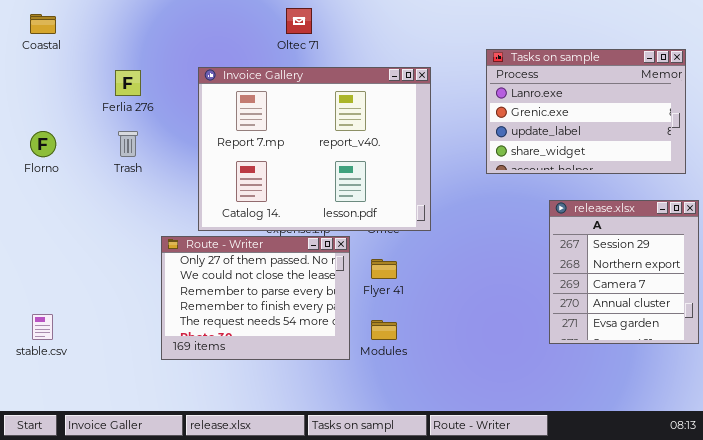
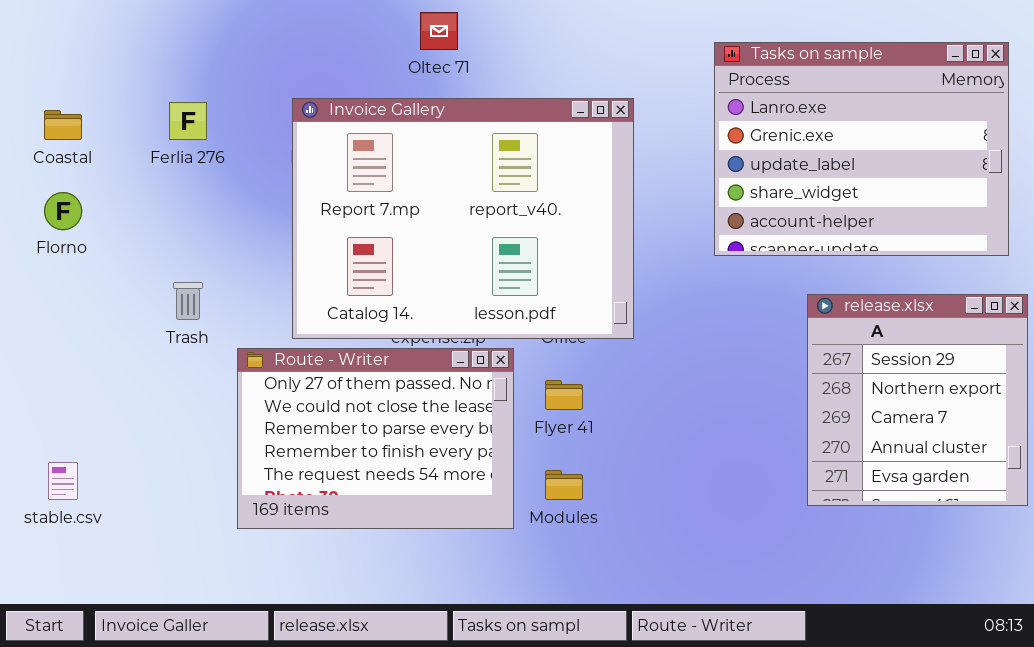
Coastal: [30,14,56,34] -> [44,110,82,140], moved
Tasks on sample: [486,49,686,174] -> [714,42,1009,256], resized
Trash: [118,131,138,157] -> [173,282,203,320], moved

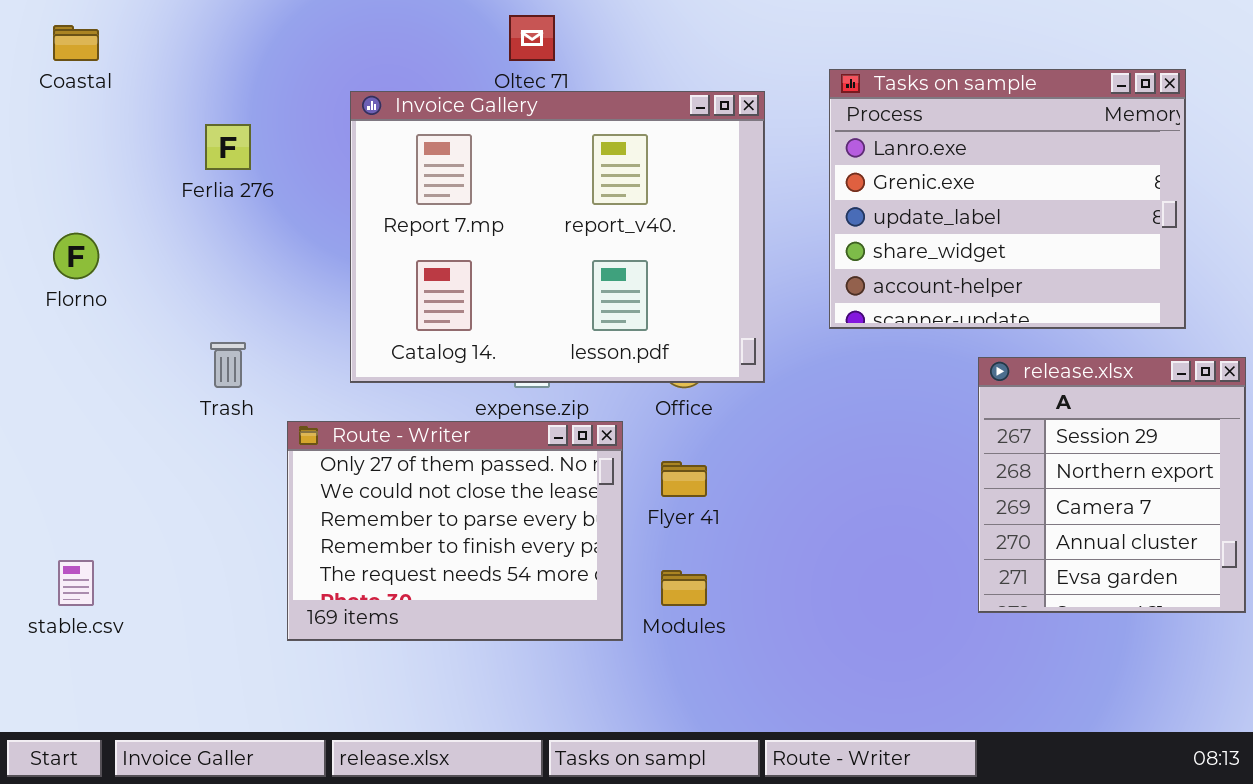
Tasks on sample: [714,42,1009,256] -> [829,69,1186,329], moved
Invoice Gallery: [292,98,634,339] -> [350,91,765,383], moved
Coastal: [44,110,82,140] -> [53,25,99,61], moved

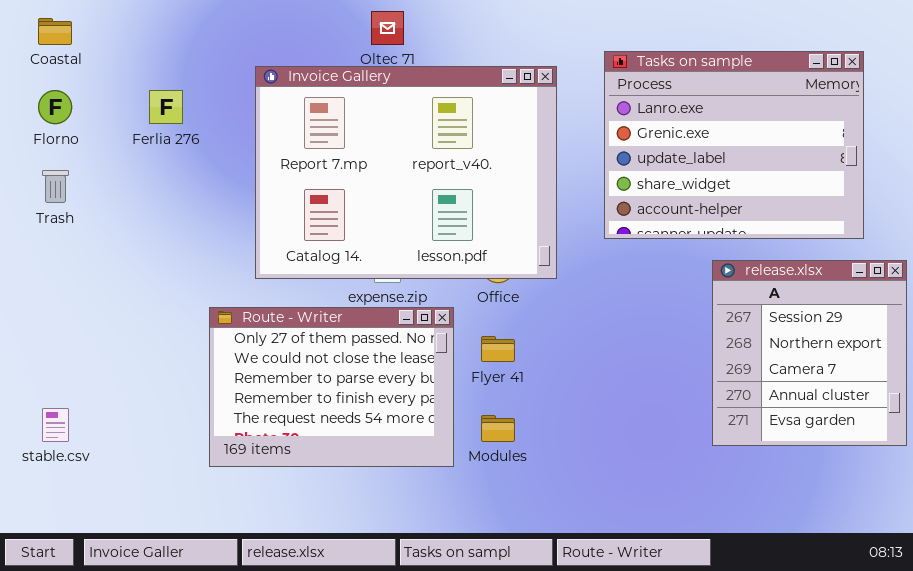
Florno: [53,233,99,279] -> [38,90,72,124], moved
Trash: [210,342,246,388] -> [42,170,69,203], moved

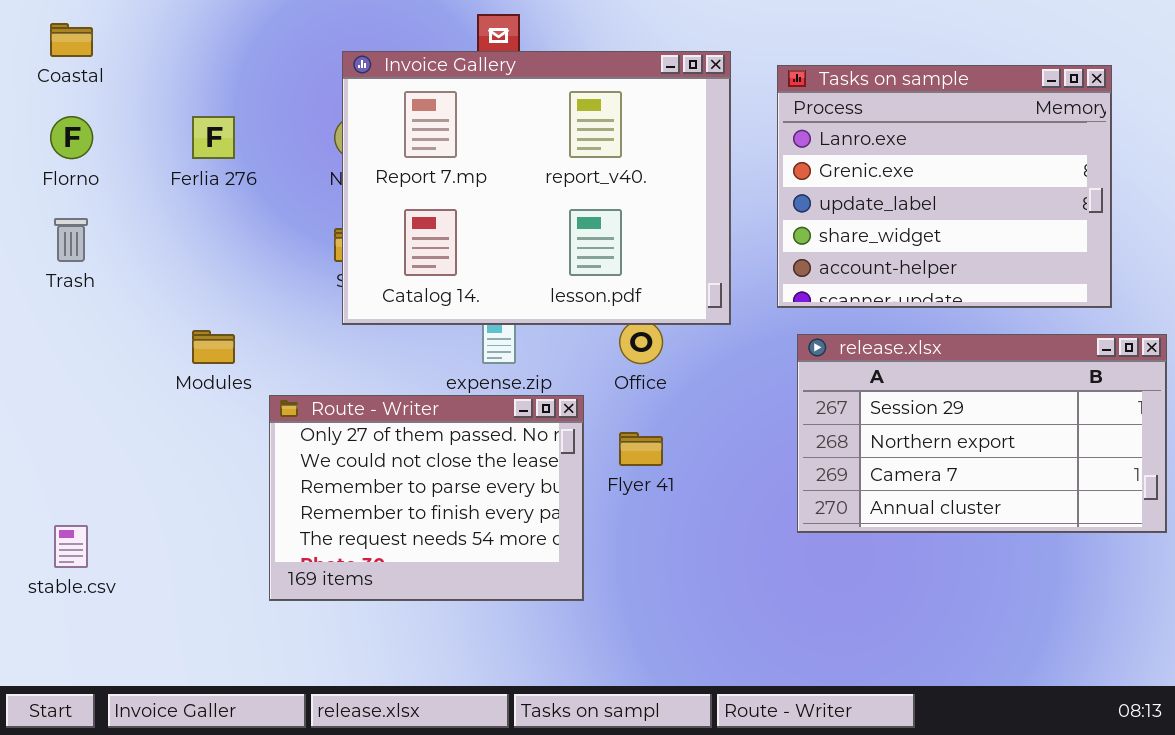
Invoice Gallery: [255,66,557,279] -> [342,51,731,325], moved
release.xlsx: [712,260,907,446] -> [797,334,1167,533], resized
Modules: [481,415,515,442] -> [192,330,235,364], moved

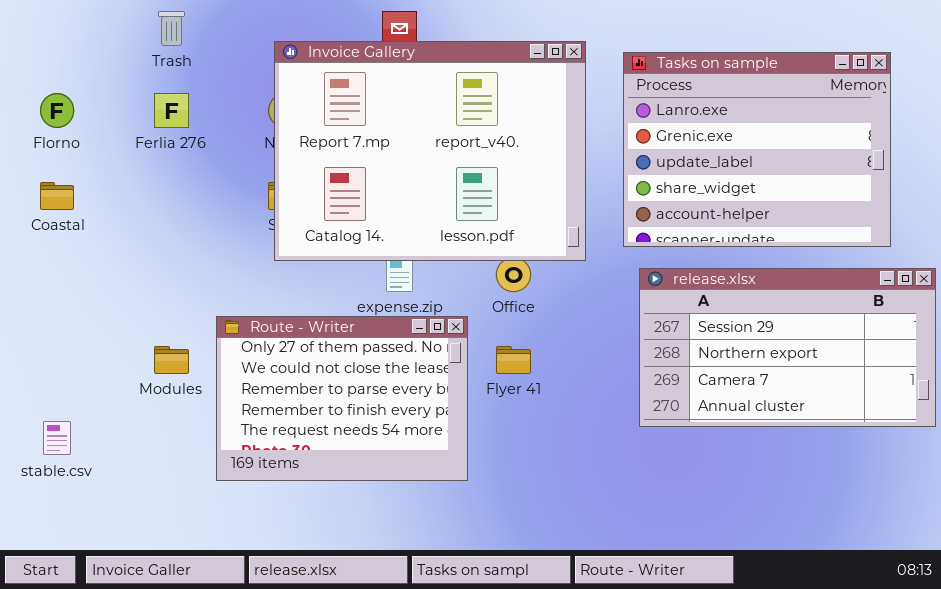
Coastal: [50,23,93,57] -> [40,182,74,210], moved
Trash: [54,218,88,262] -> [158,11,185,46], moved
Modules: [192,330,235,364] -> [154,346,189,374], moved

